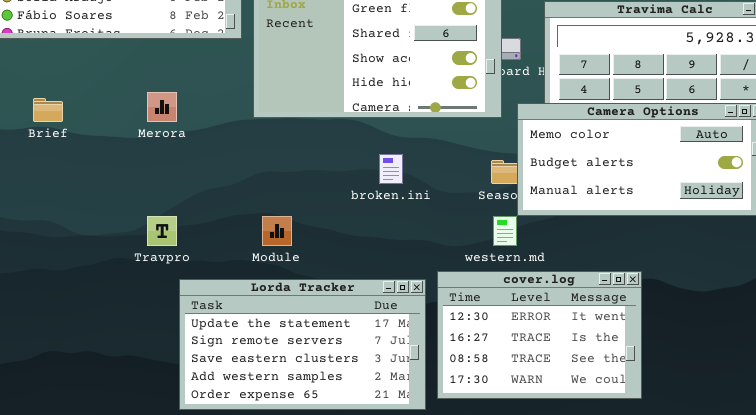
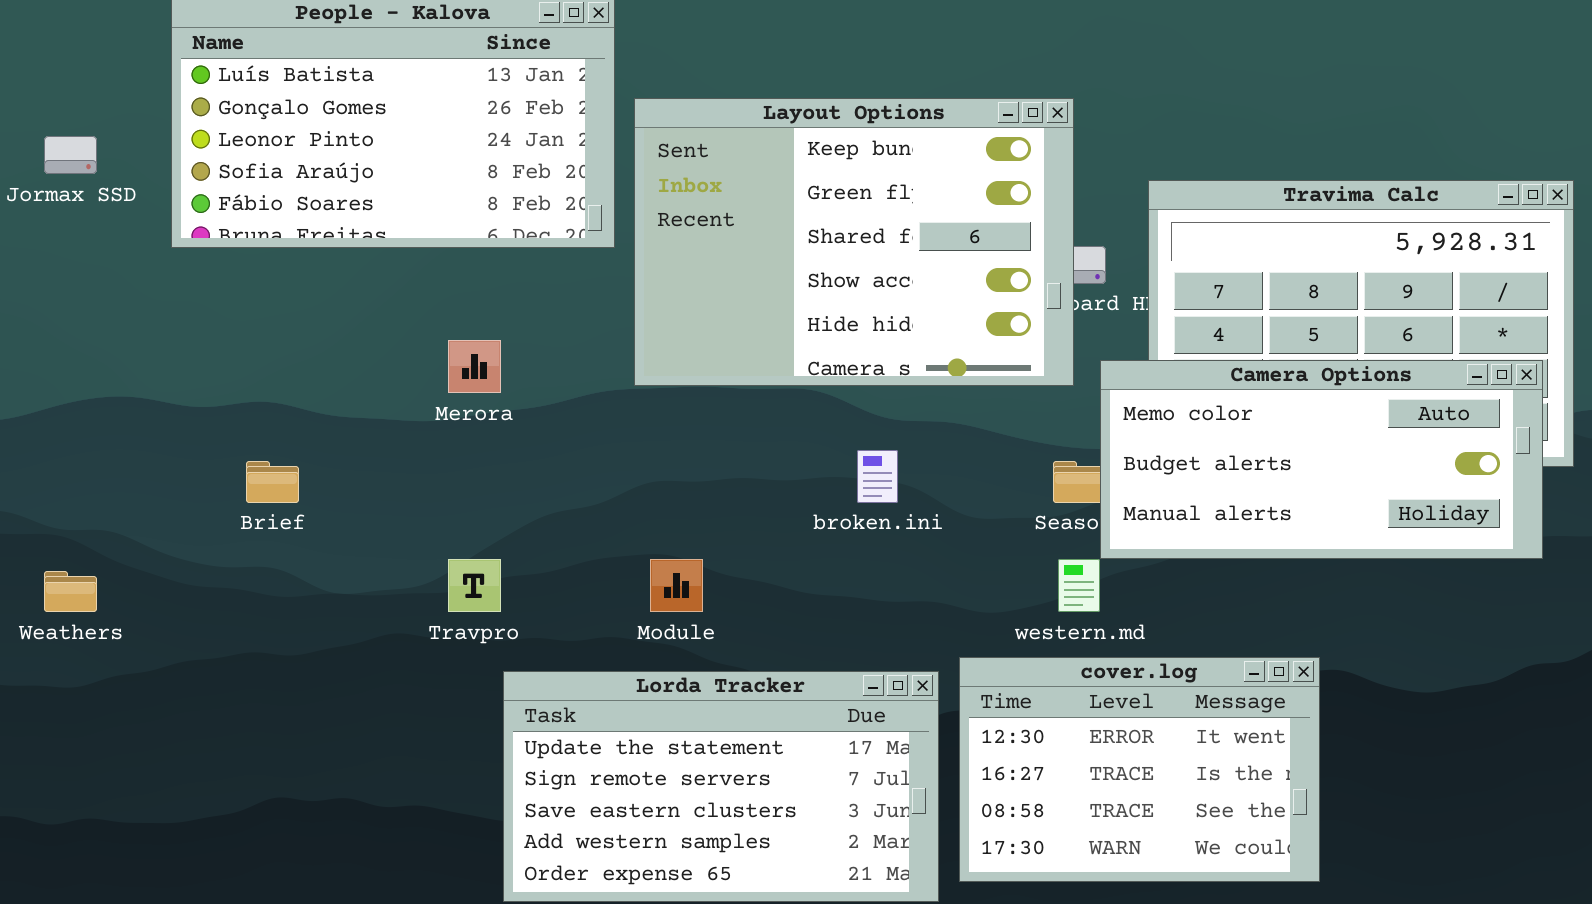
Brief: [33,98,63,122] -> [246,461,299,503], moved

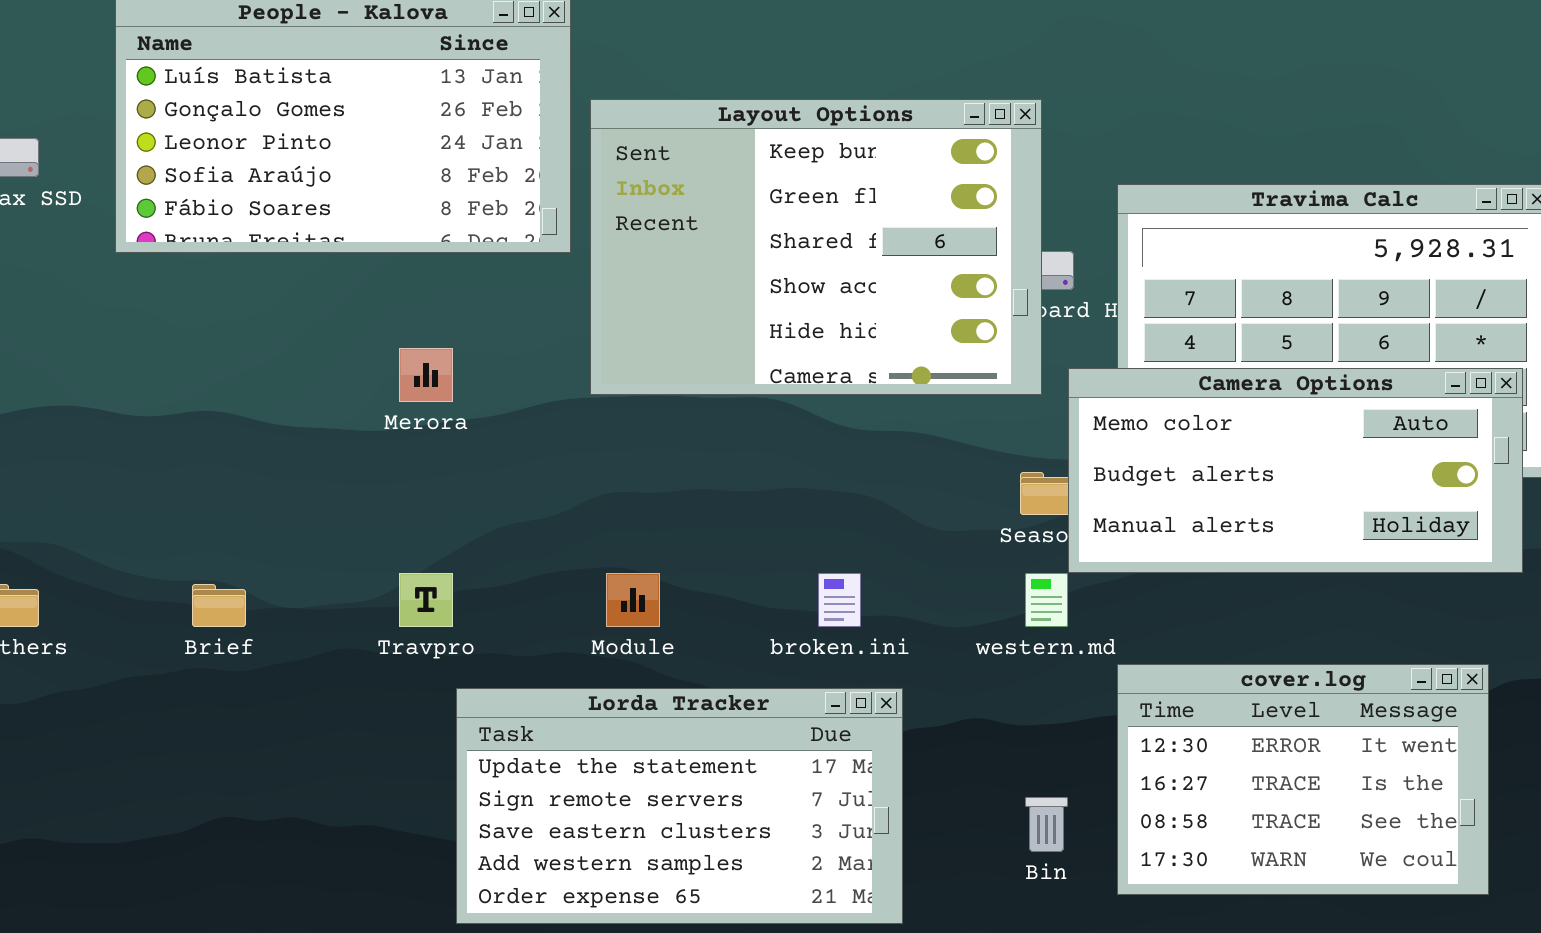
broken.ini: [857,450,898,503] -> [818,573,861,627], moved
Brief: [246,461,299,503] -> [192,584,246,627], moved
cover.log: [959,657,1320,882] -> [1117,664,1489,895], moved

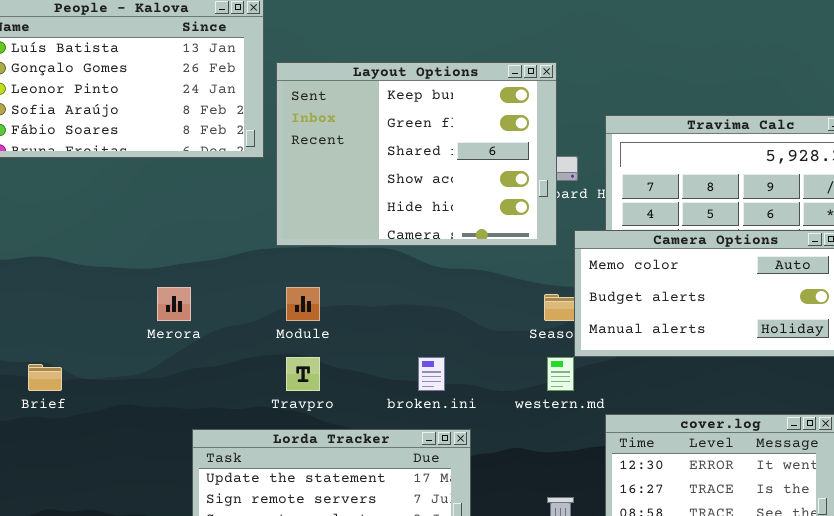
Merora: [399,348,453,402] -> [157,287,191,321], moved
Travpro: [399,573,453,627] -> [286,357,320,391], moved
Module: [606,573,660,627] -> [286,287,320,321], moved

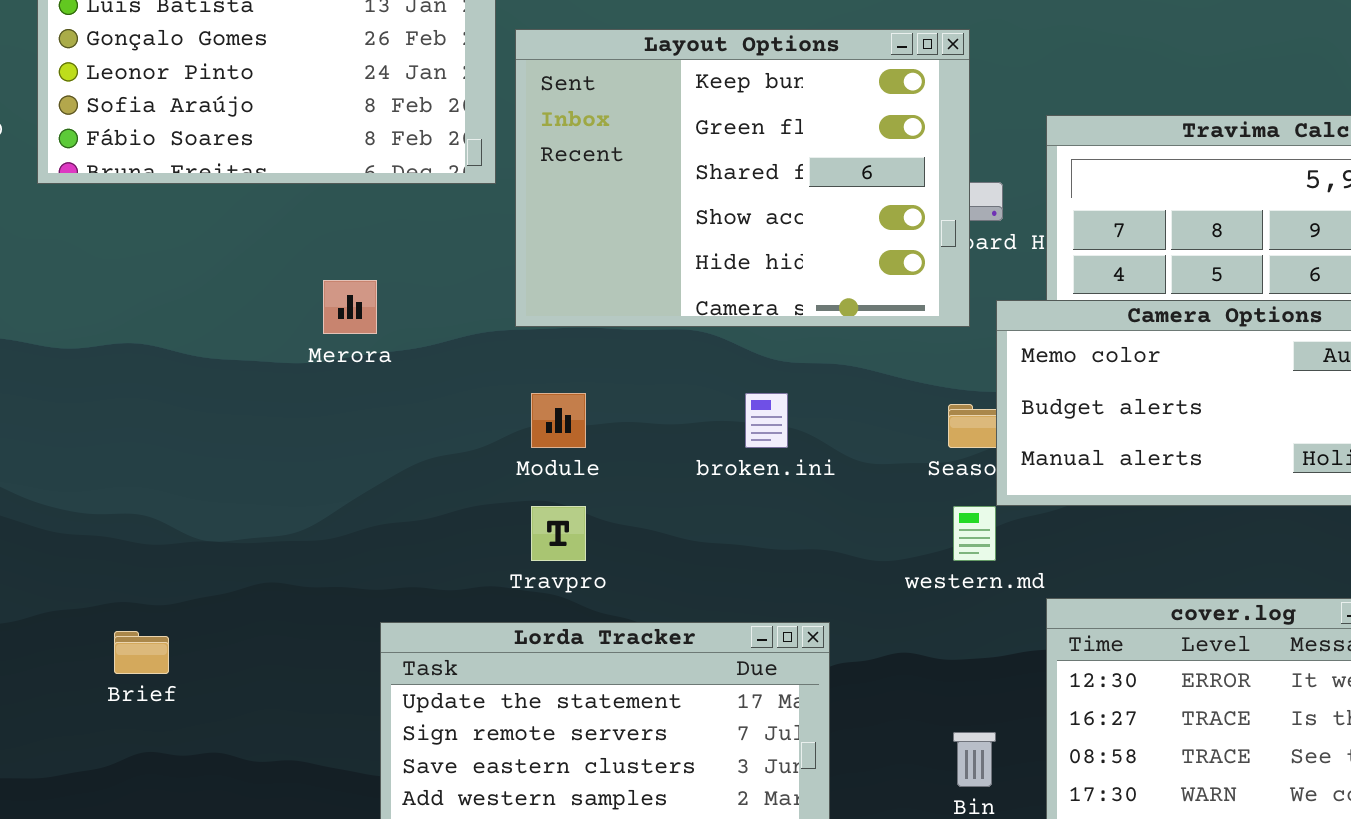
Merora: [157,287,191,321] -> [323,280,377,334], moved
broken.ini: [418,357,445,391] -> [745,393,788,448], moved
Brief: [28,364,62,391] -> [114,631,169,674], moved

